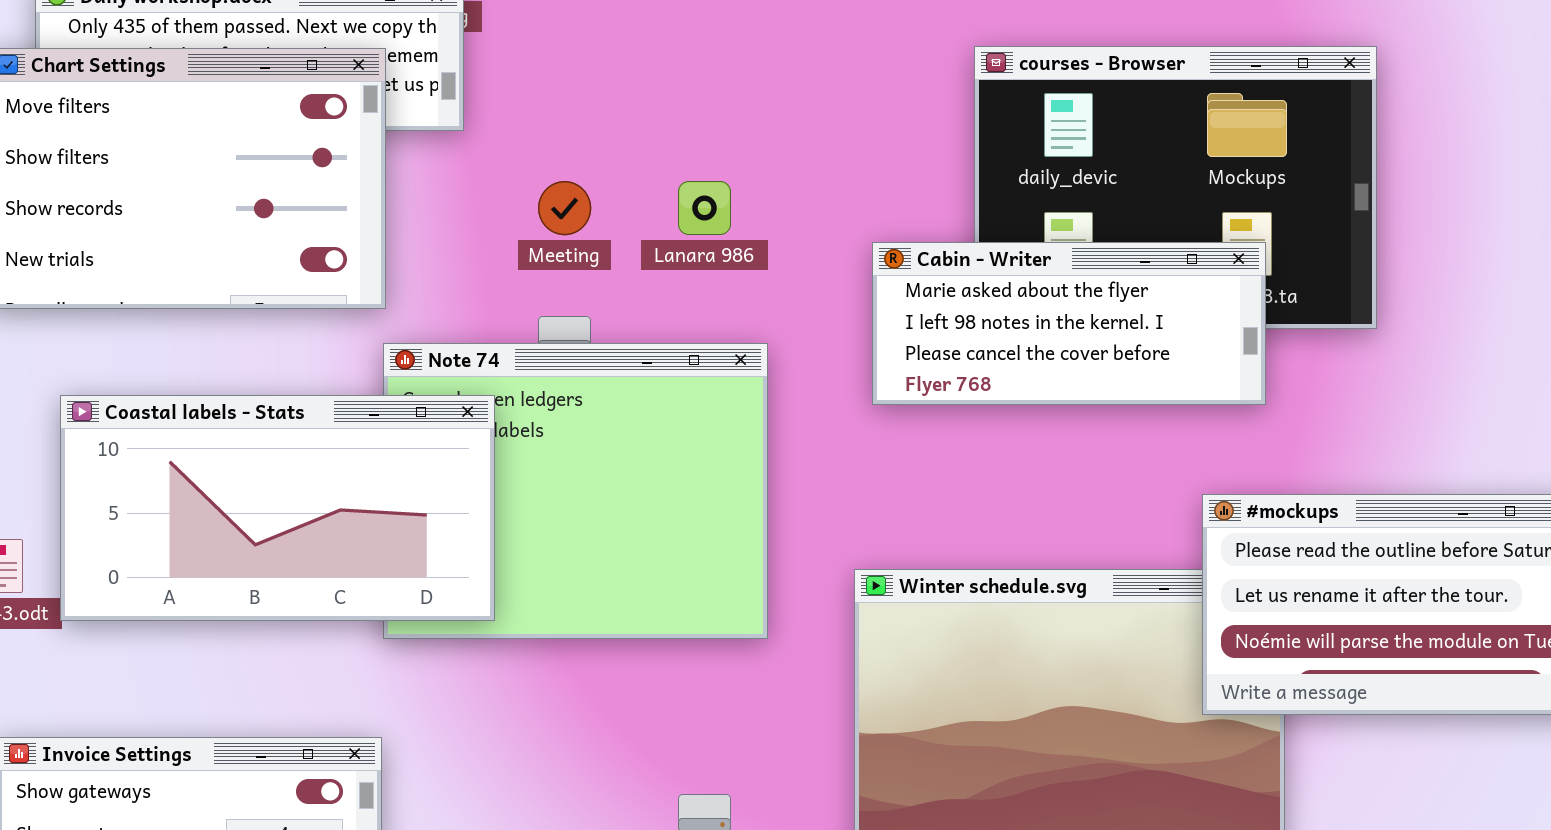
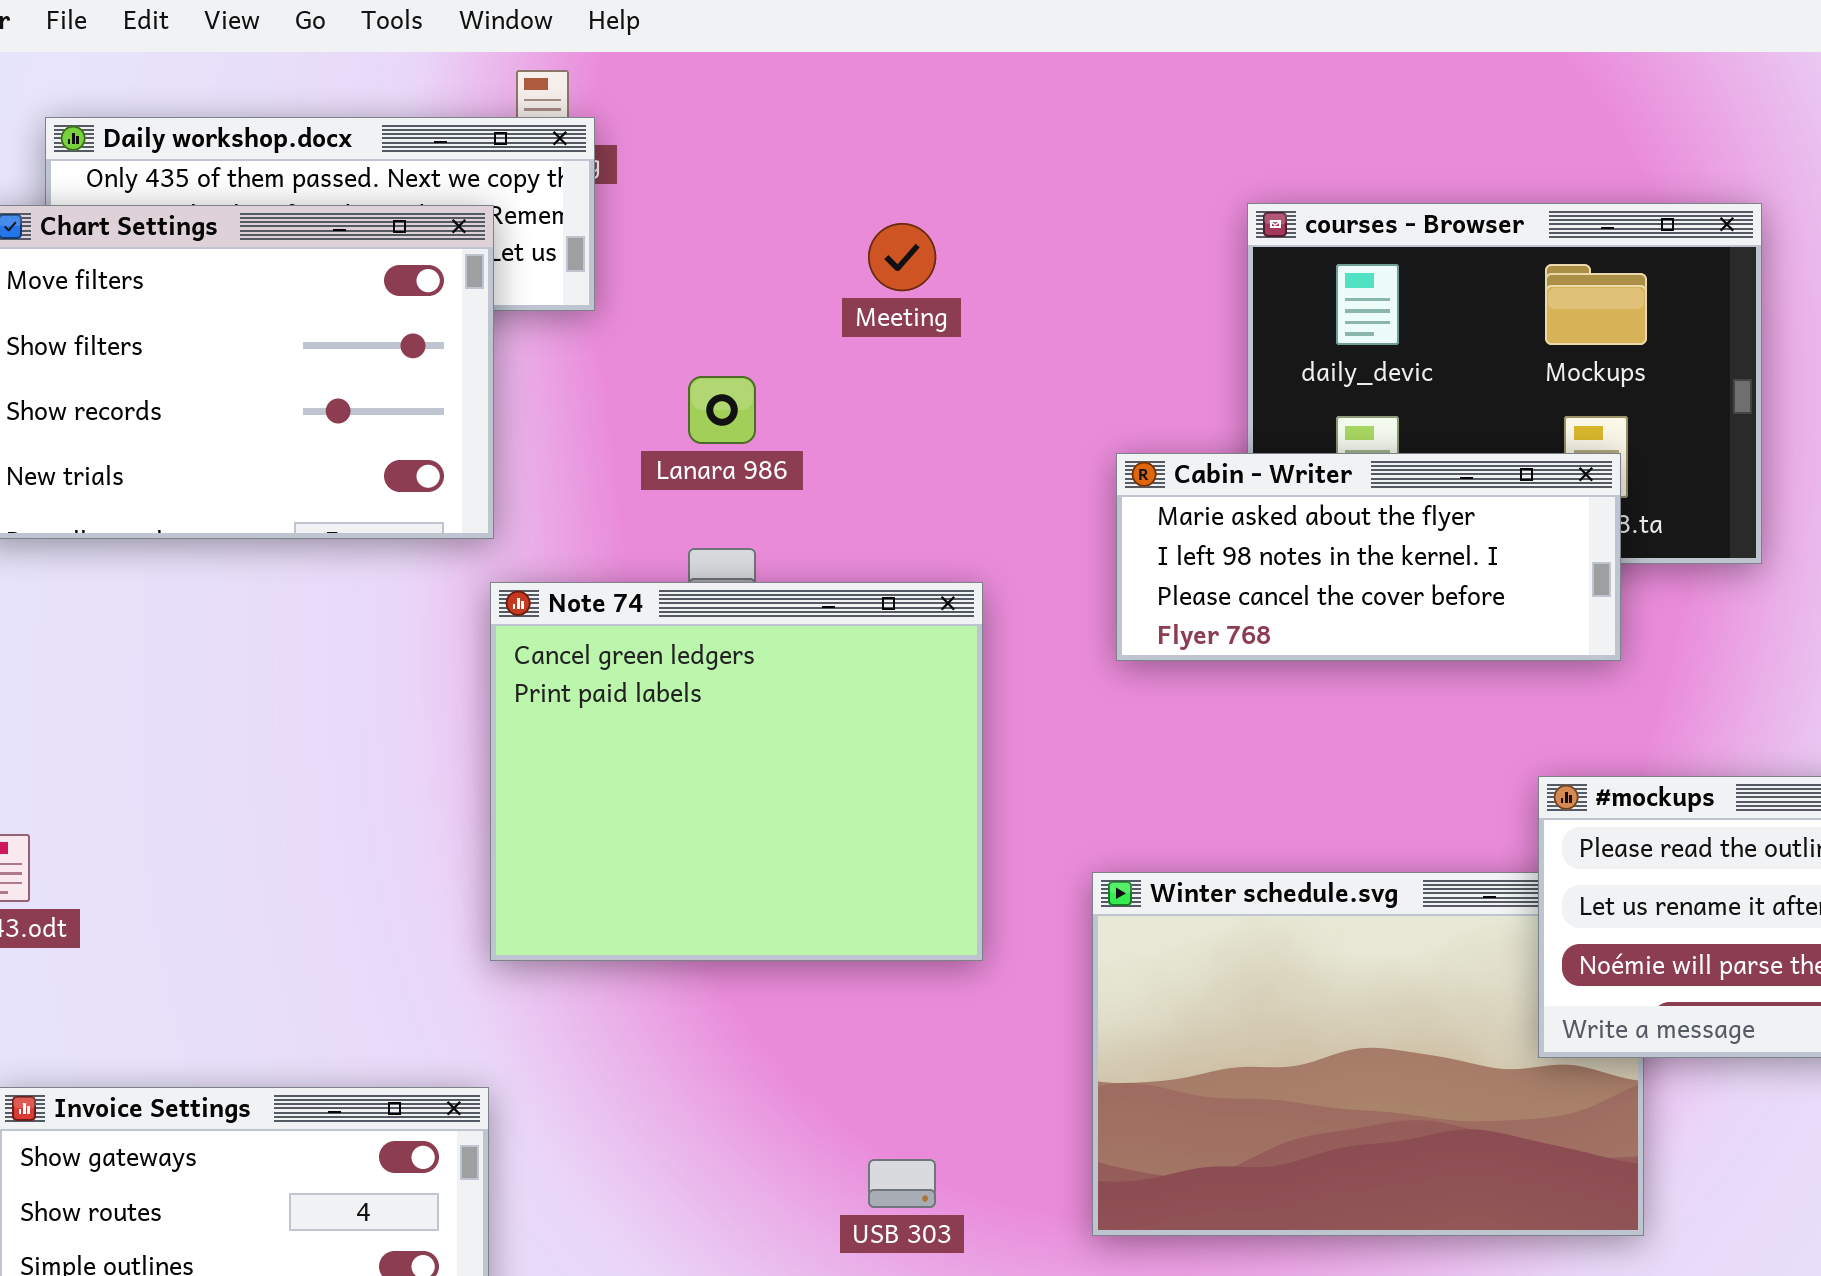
Meeting: [538,181,591,235] -> [868,223,936,291], moved
Lanara 986: [678,181,731,235] -> [688,376,756,444], moved
Coastal labels - Stats: [60,395,495,621] -> none, closed

